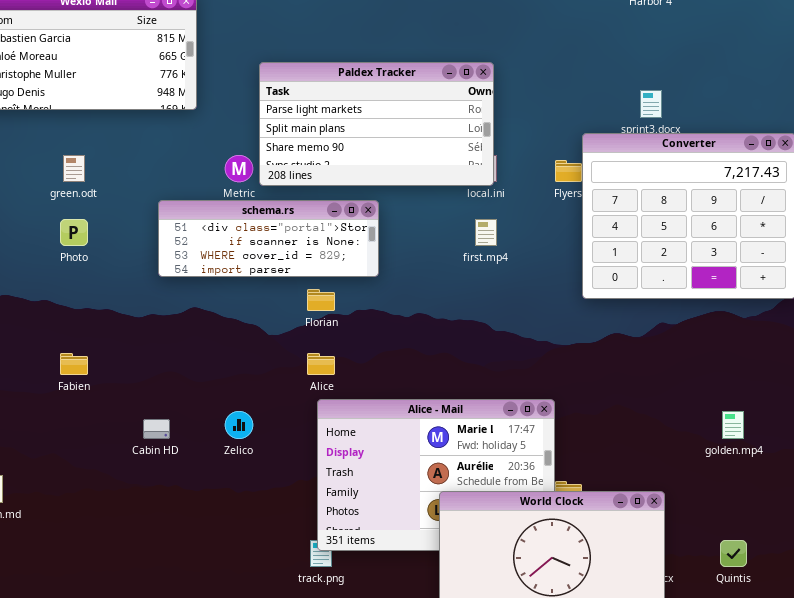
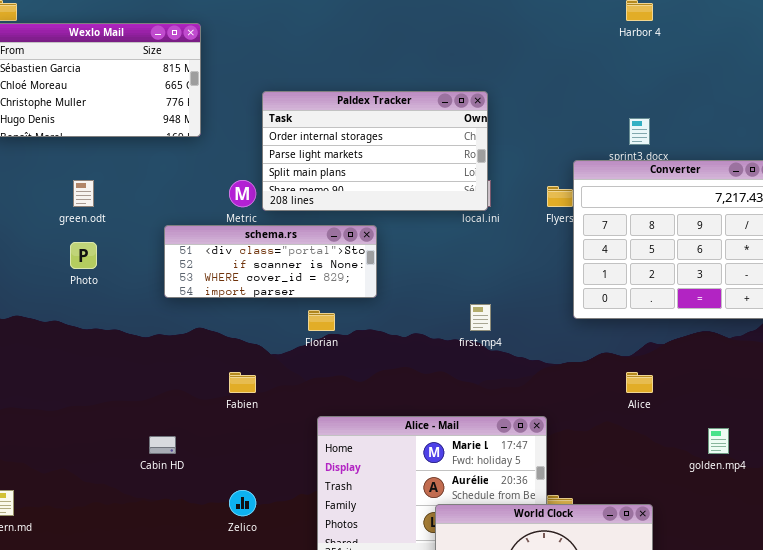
Paldex Tracker: [259,62,494,186] -> [262,91,488,211], scrolled up 1 row
first.mp4: [475,219,497,246] -> [470,304,491,331], moved
Fabien: [60,353,88,375] -> [229,372,256,393], moved
Alice: [307,353,335,375] -> [626,372,653,393], moved
Zelico: [225,411,253,439] -> [229,490,256,516], moved

